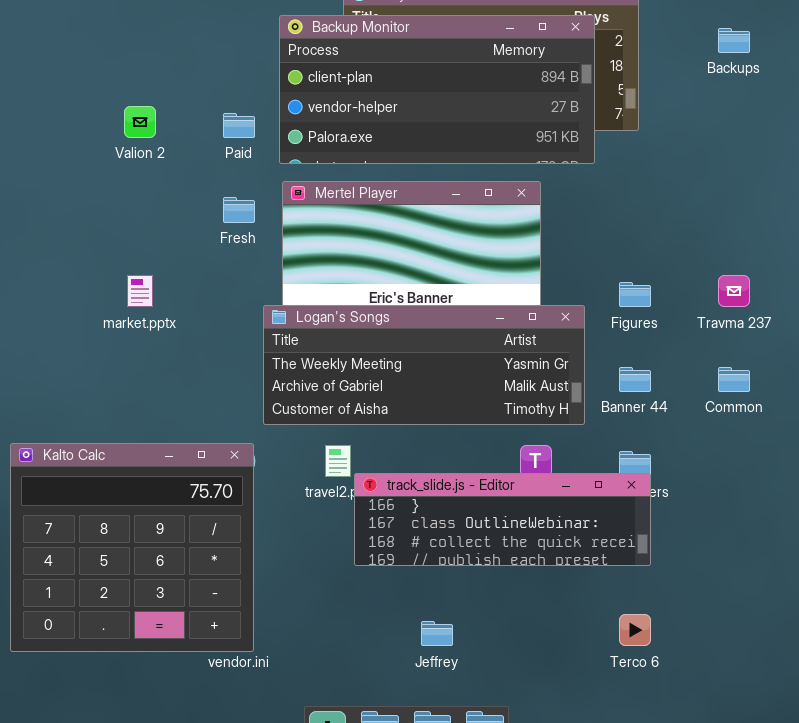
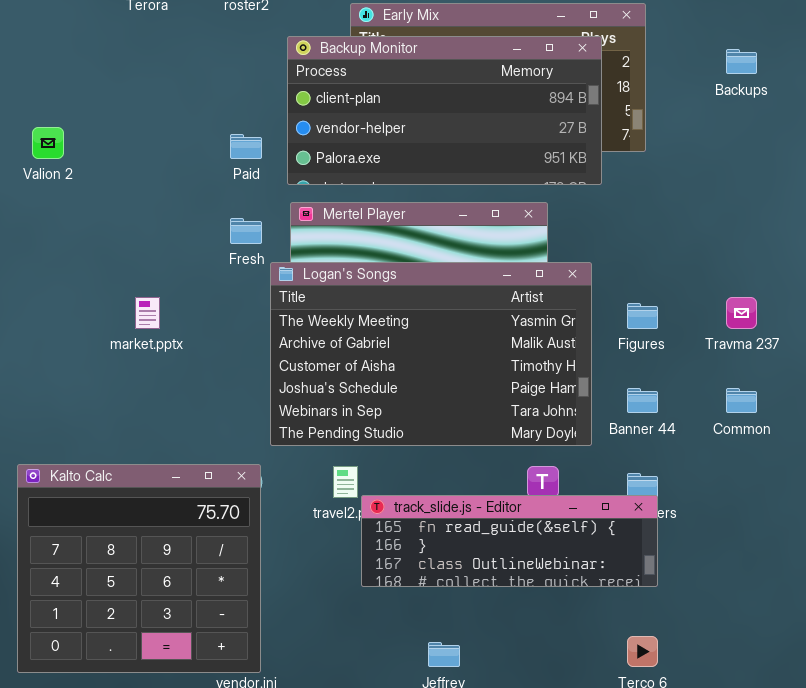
Valion 2: [124,106,156,138] -> [32,127,64,159], moved
Logan's Songs: [263,305,585,425] -> [270,262,592,446], resized
track_slide.js - Editor: [354,473,651,566] -> [361,495,658,587], scrolled up 1 row

